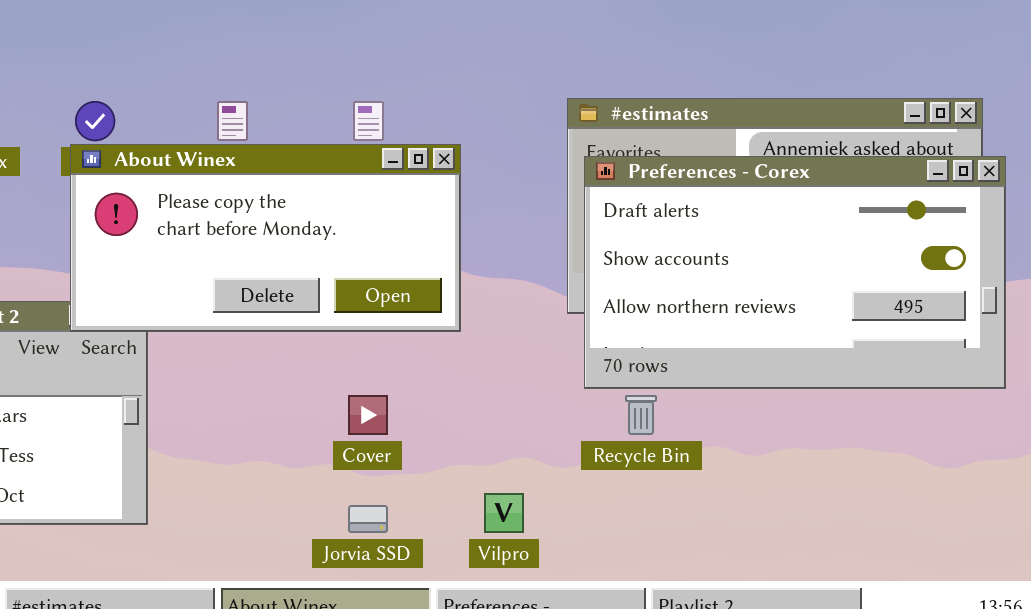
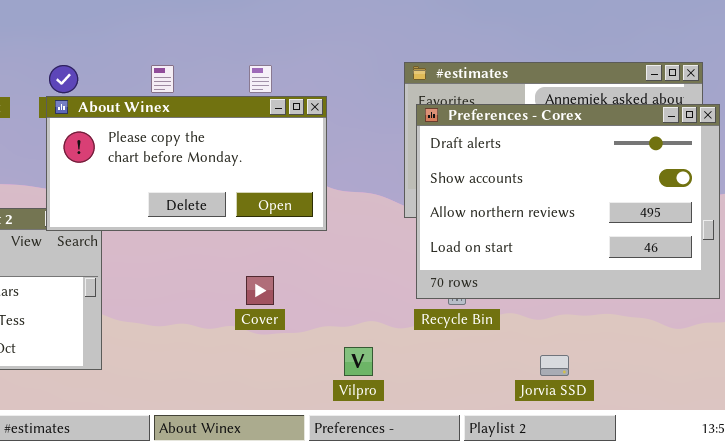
Preferences - Corex: [584,156,1006,389] -> [416,104,720,299], resized
Jorvia SSD: [348,505,388,533] -> [540,355,569,376], moved

